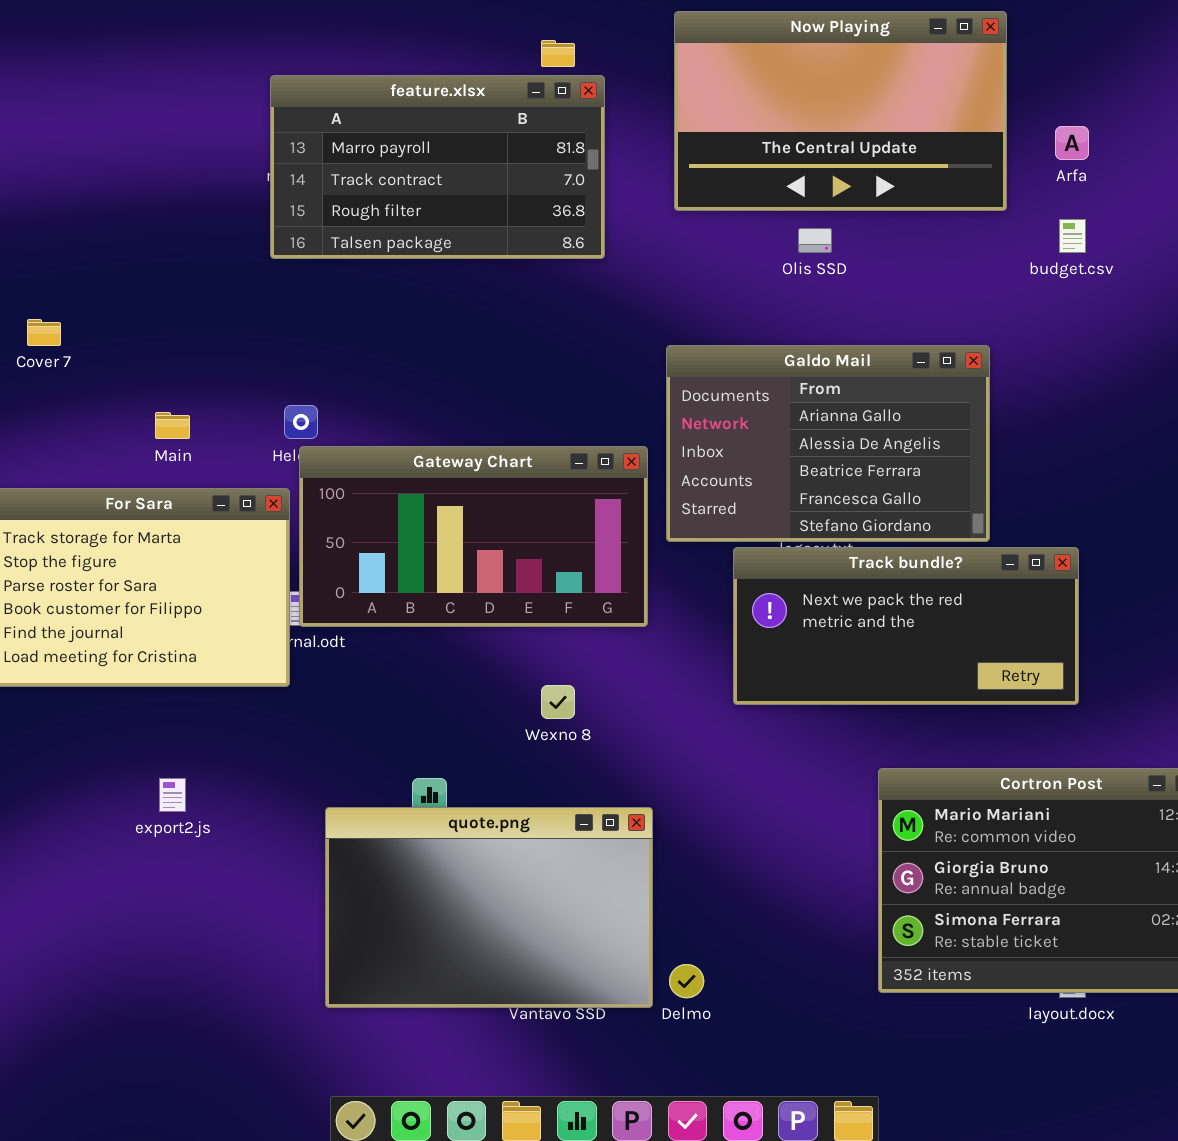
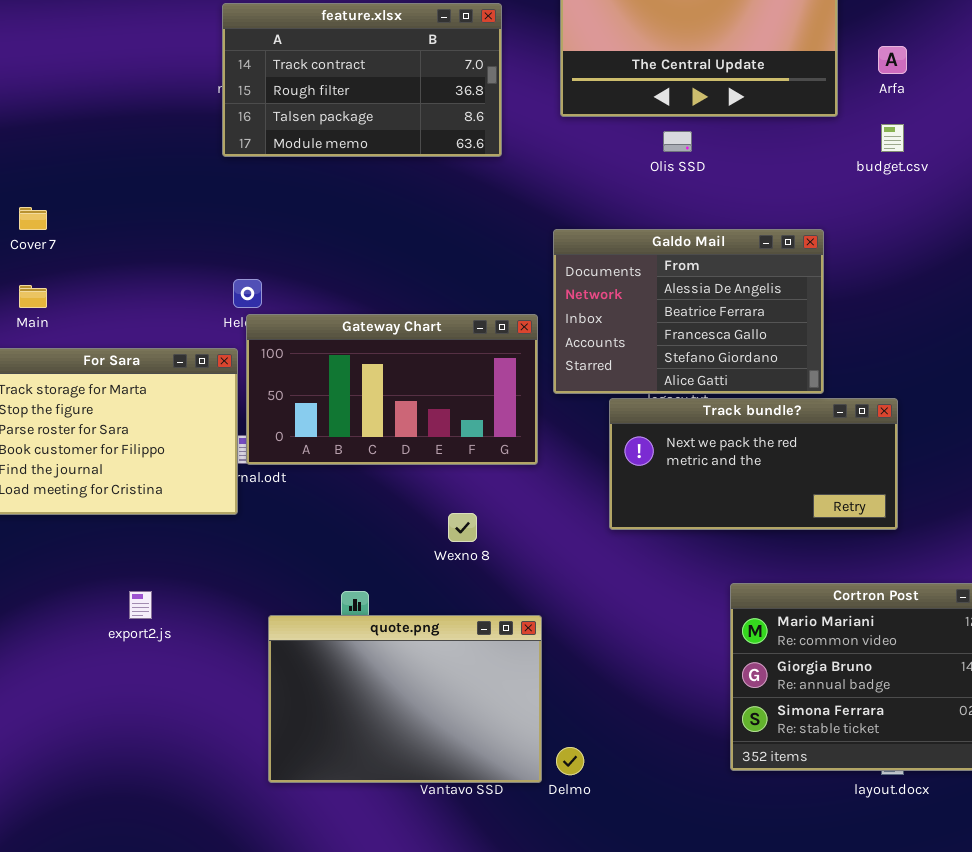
feature.xlsx: [270,75,605,259] -> [222,3,502,157], scrolled down 1 row
Galdo Mail: [666,345,990,542] -> [553,229,824,394], scrolled down 1 row
Main: [155,412,190,439] -> [19,285,47,308], moved

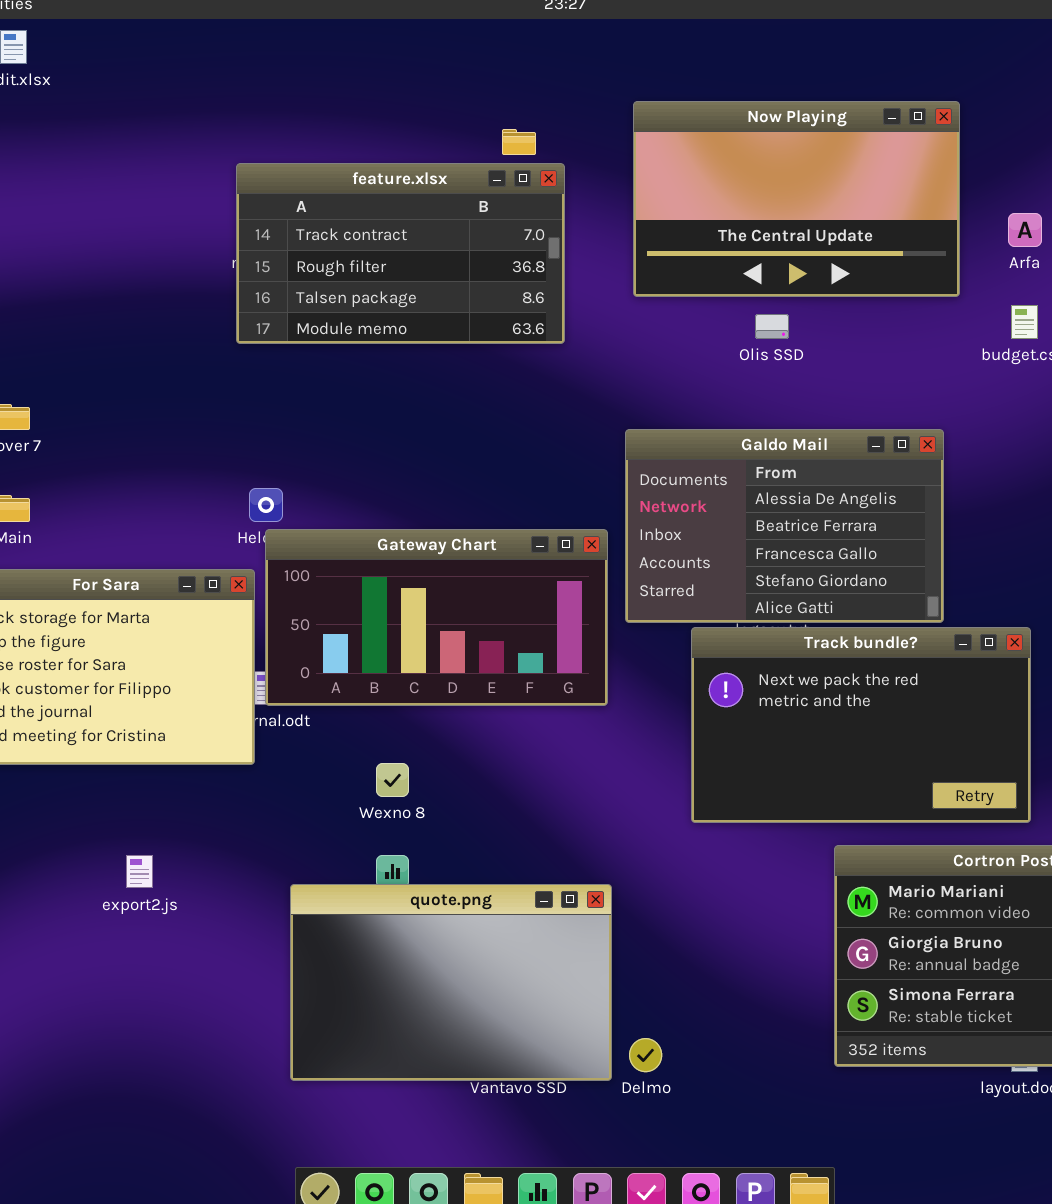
Track bundle?: [609,398,898,530] -> [691,627,1031,823], resized
Wexno 8: [448,513,477,542] -> [376,763,409,797], moved

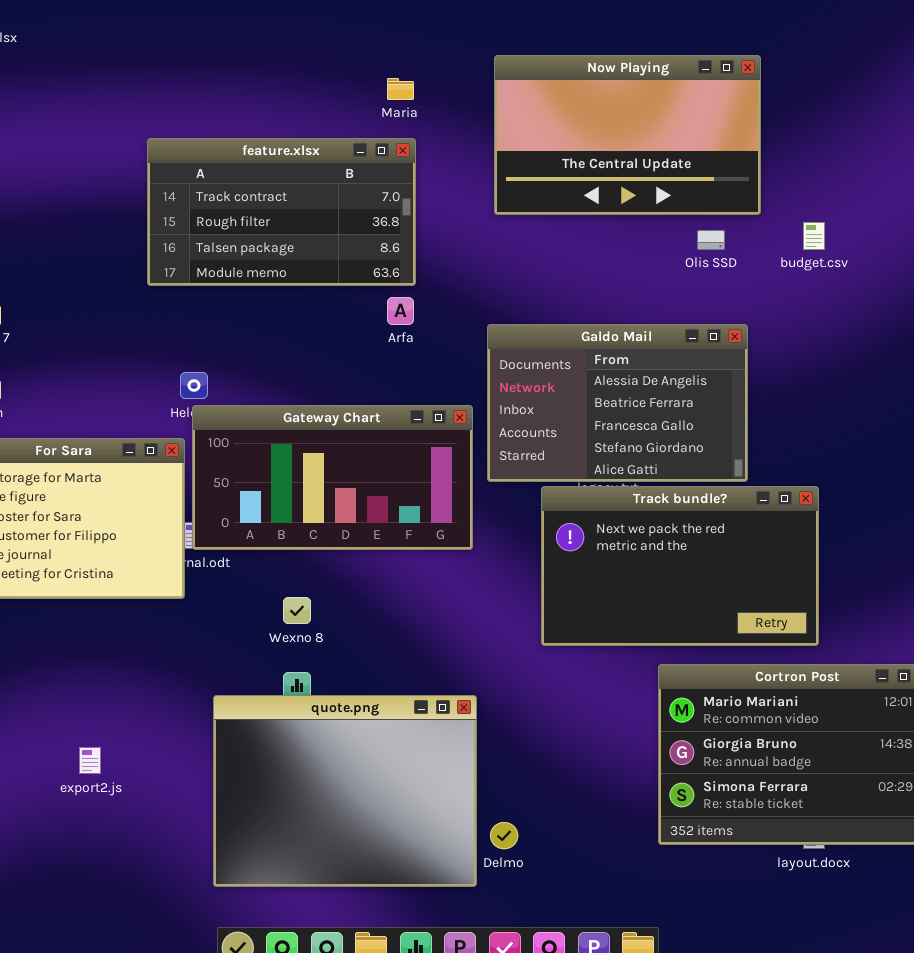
feature.xlsx: [236,163,565,344] -> [147,138,416,286], moved
Arfa: [1008,213,1042,247] -> [387,297,414,325], moved
Olis SSD: [755,314,789,339] -> [697,230,725,250], moved
export2.js: [126,855,153,888] -> [79,747,101,774], moved
quote.png: [290,884,612,1081] -> [213,695,477,887], resized

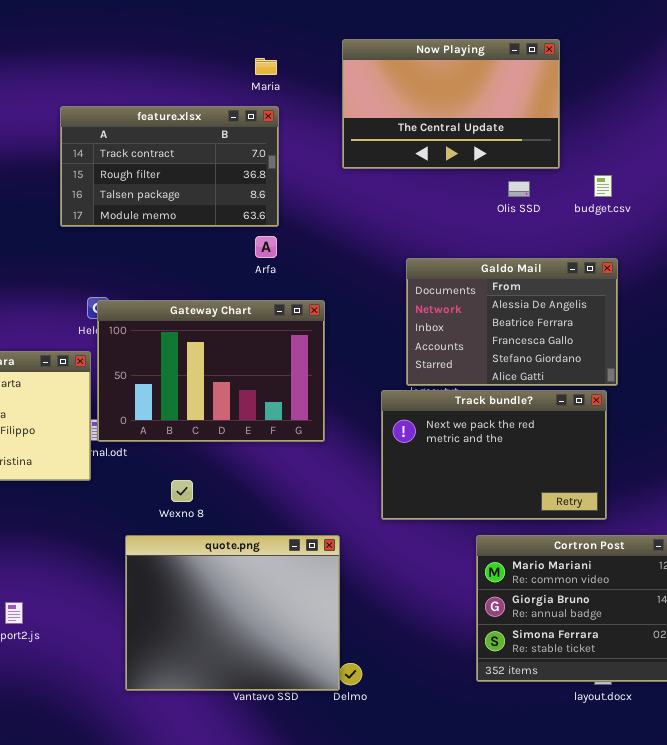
Galdo Mail: [487,324,748,482] -> [406,258,618,386], moved
Gateway Chart: [192,405,473,550] -> [97,300,325,442], resized
quote.png: [213,695,477,887] -> [125,535,340,691], moved

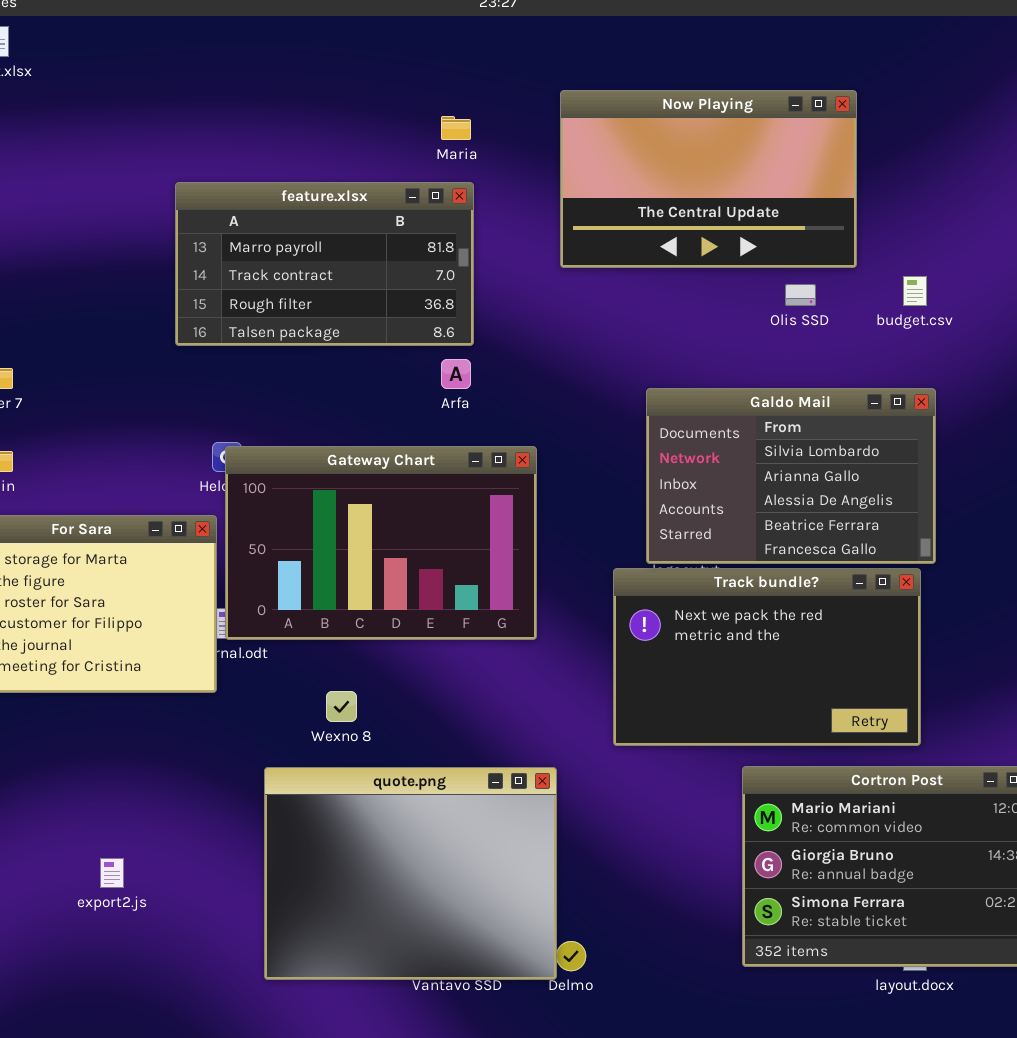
feature.xlsx: [60,106,279,227] -> [175,182,474,346], scrolled up 1 row
Galdo Mail: [406,258,618,386] -> [646,388,936,564], scrolled up 2 rows

